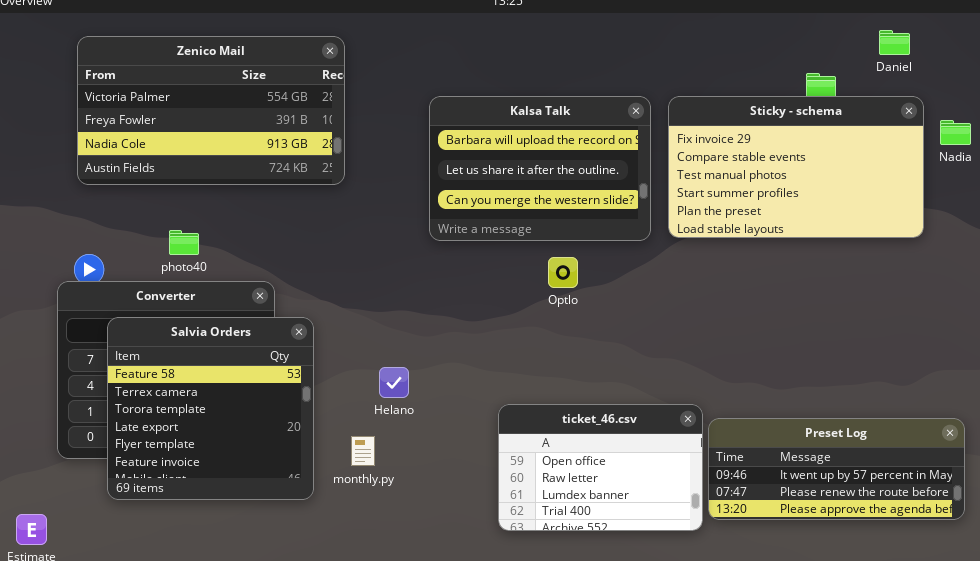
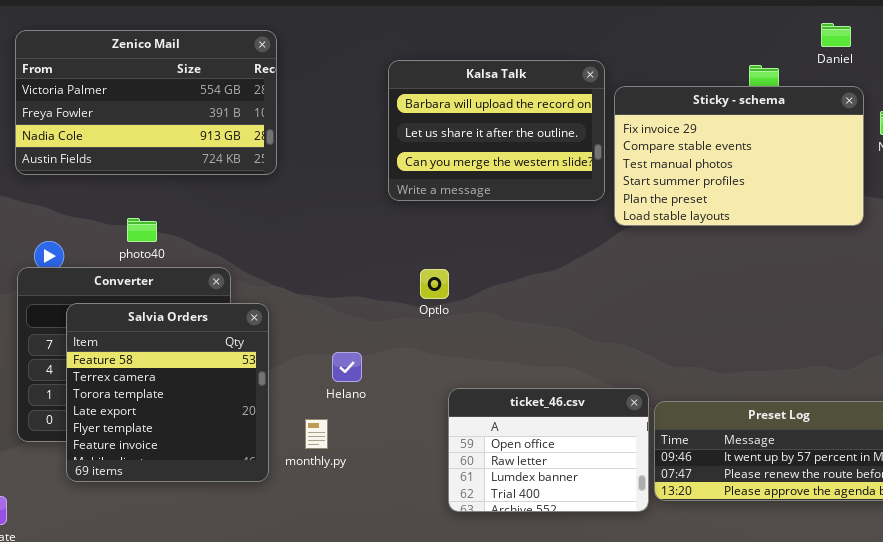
Zenico Mail: [77,36,345,185] -> [15,30,277,175], moved
Kalsa Talk: [429,96,651,241] -> [388,60,605,201], moved
Optlo: [548,257,578,288] -> [420,269,449,299], moved

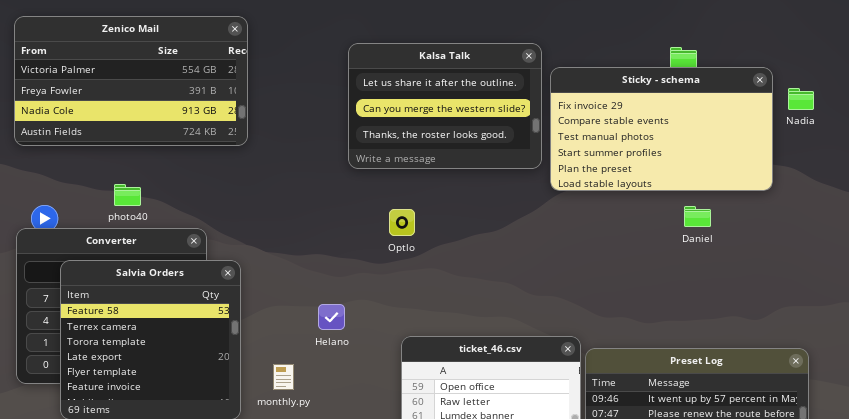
Daniel: [821,23,851,47] -> [684,206,711,227], moved
Kalsa Talk: [388,60,605,201] -> [348,43,542,169], scrolled down 1 row
Optlo: [420,269,449,299] -> [389,209,415,236], moved
Helano: [332,352,362,382] -> [318,304,345,330], moved

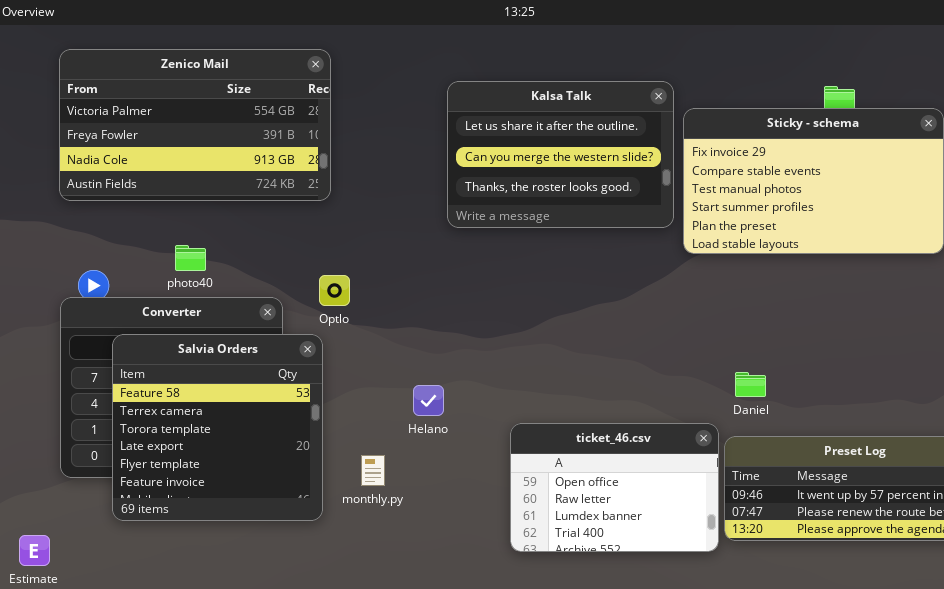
Daniel: [684,206,711,227] -> [735,372,766,397], moved
Optlo: [389,209,415,236] -> [319,275,350,306], moved

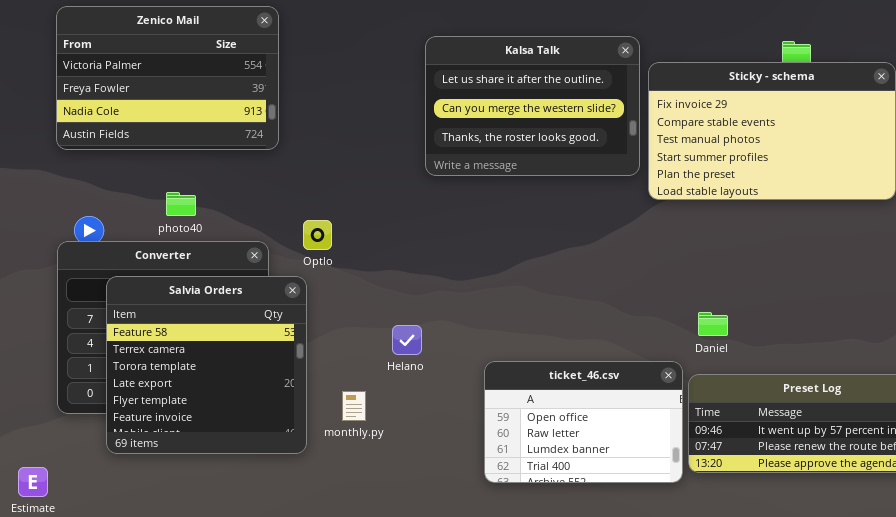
Zenico Mail: [59,49,331,201] -> [56,6,279,150], resized

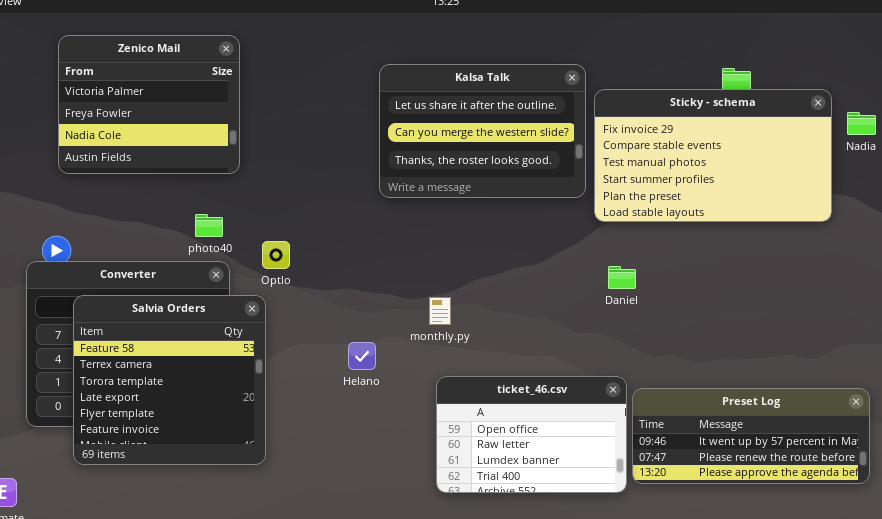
Zenico Mail: [56,6,279,150] -> [58,35,240,174], resized
photo40: [166,192,196,216] -> [195,214,223,237], moved
Daniel: [698,312,728,336] -> [608,266,636,289], moved
monthly.py: [342,391,366,421] -> [429,297,451,325], moved

